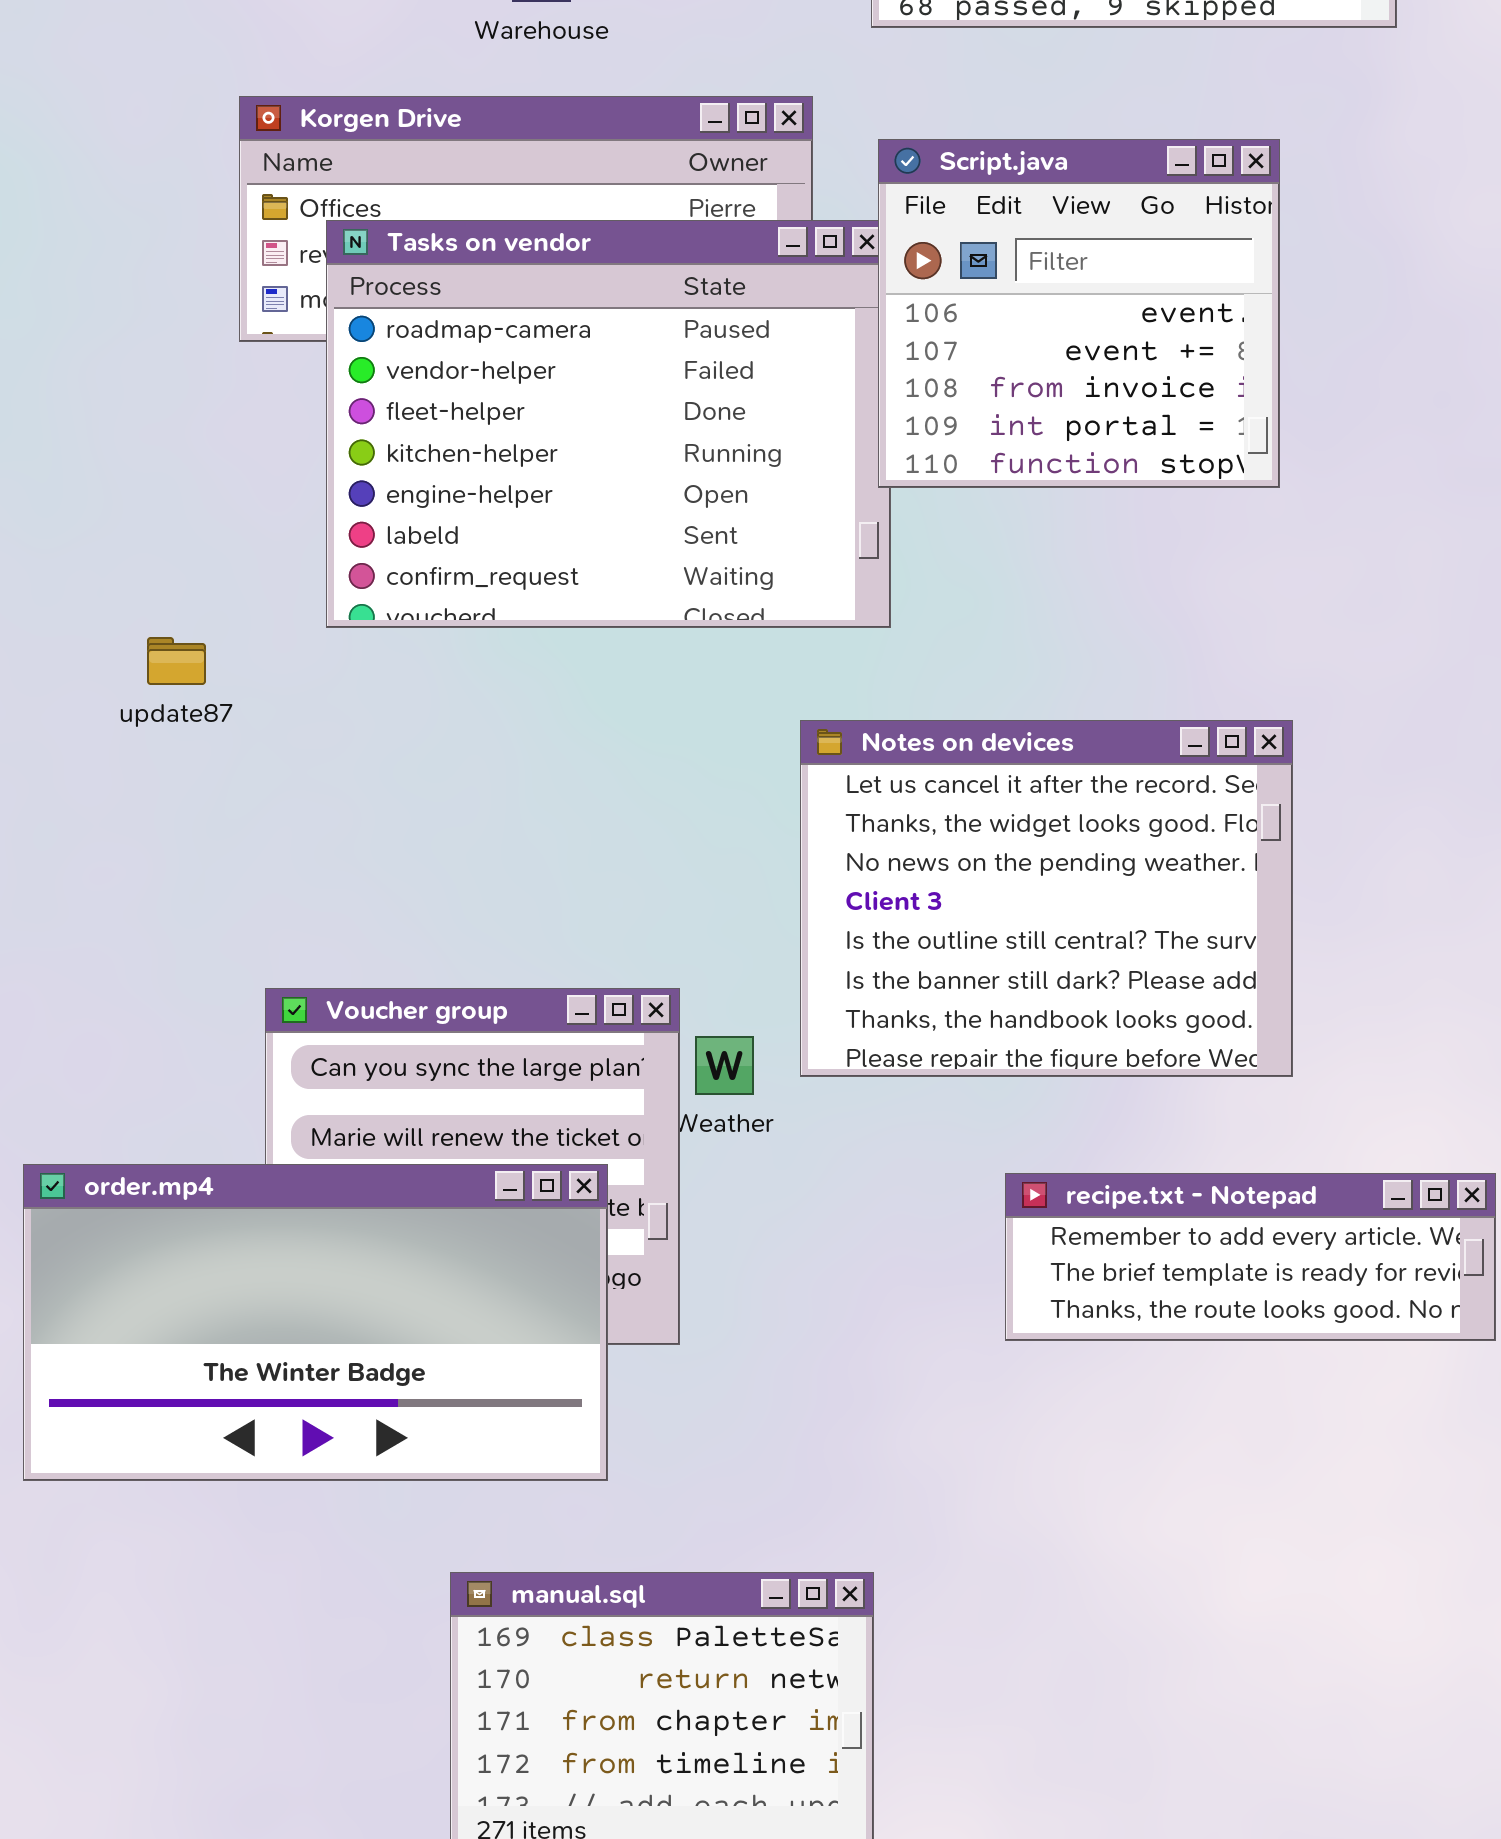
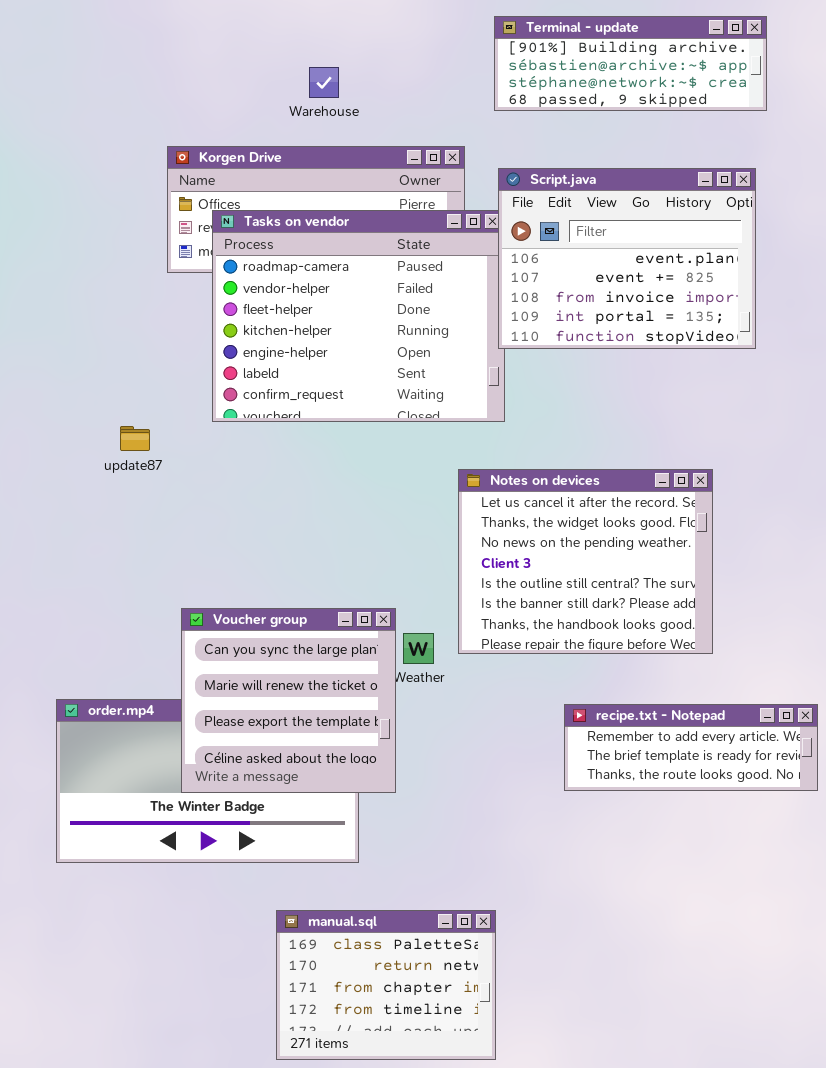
Script.java: [878,139,1280,488] -> [498,168,756,349], resized
Voucher group: [265,988,680,1345] -> [181,608,396,793], raised

